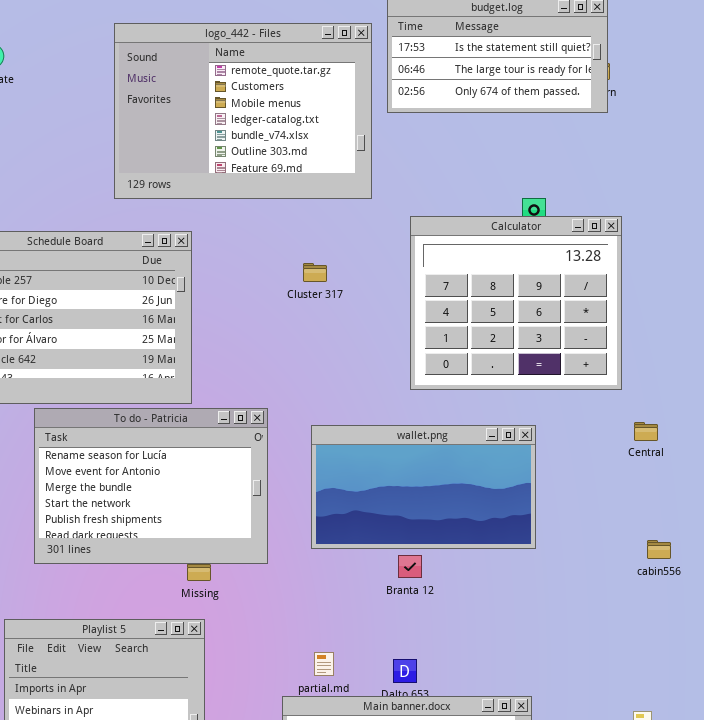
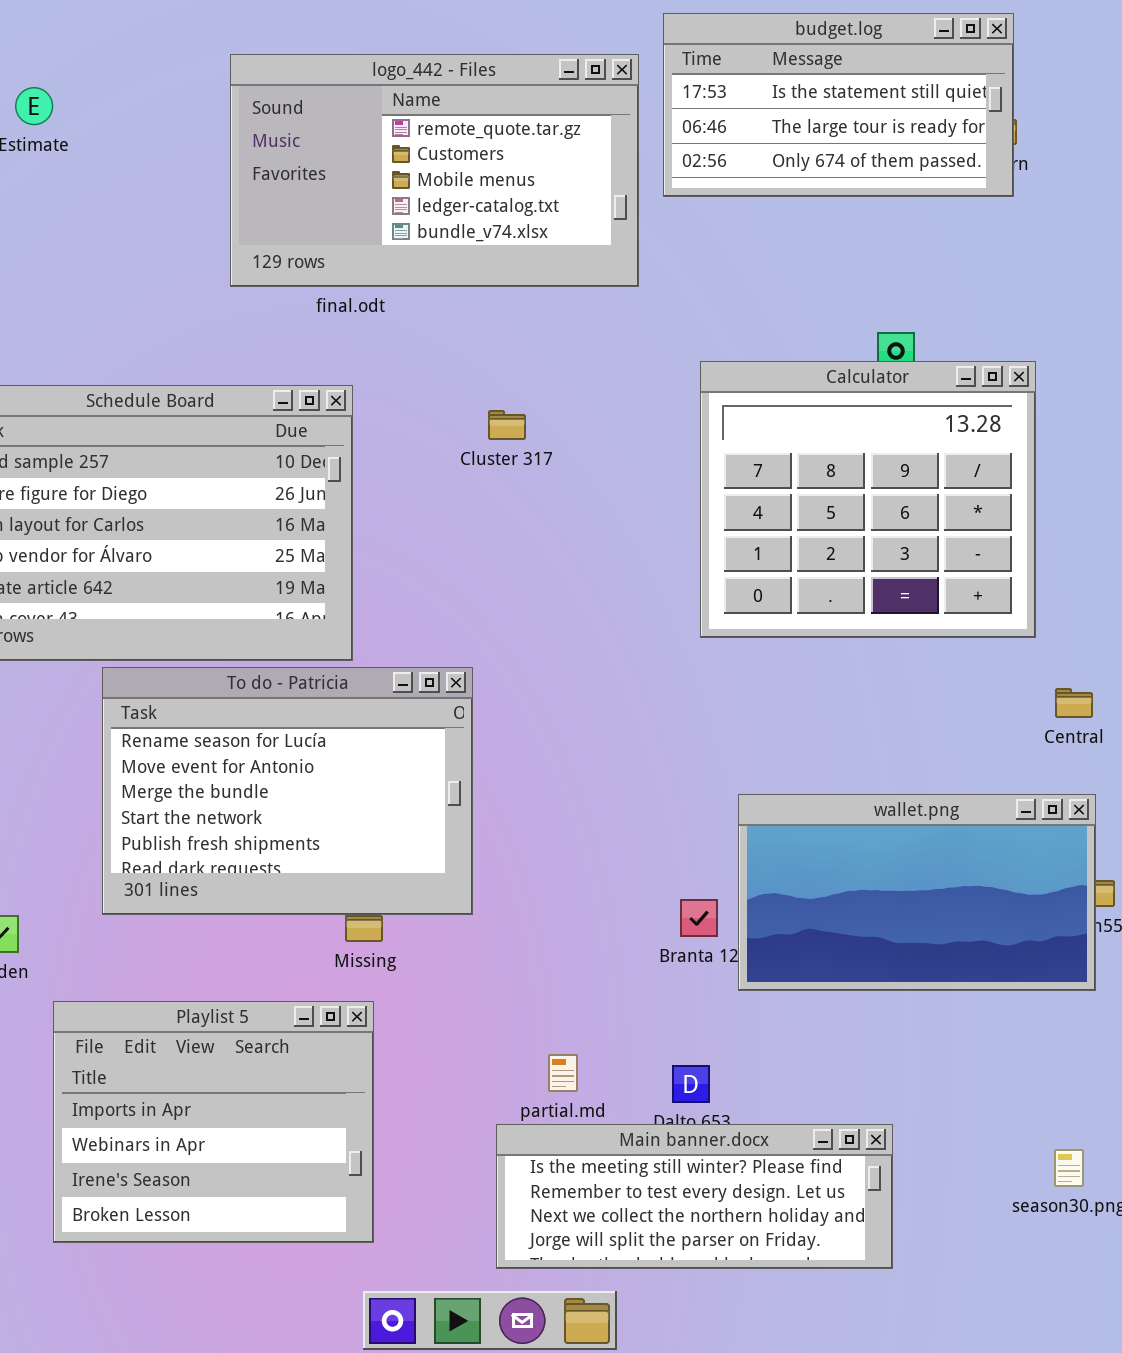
logo_442 - Files: [114,23,372,199] -> [230,54,639,287], resized
Cluster 317: [303,263,327,282] -> [488,410,526,440], moved
wallet.png: [311,425,536,549] -> [738,794,1096,991], moved

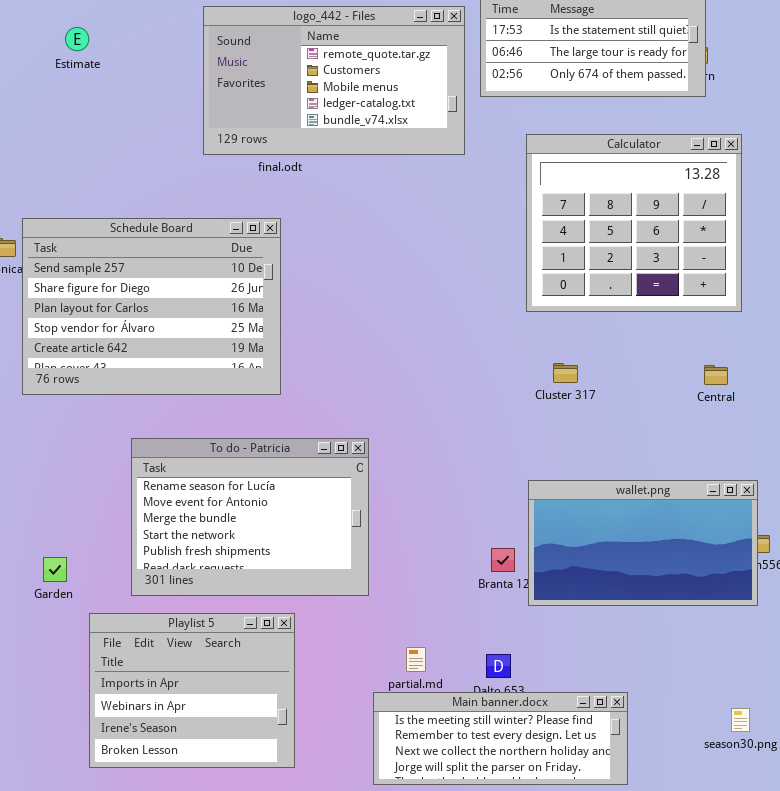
Calculator: [700,361,1036,638] -> [526,134,742,312], moved
Cluster 317: [488,410,526,440] -> [553,363,578,383], moved
To do - Patricia: [102,667,473,915] -> [131,438,369,596], moved
Central: [1055,688,1093,718] -> [704,365,728,385], moved

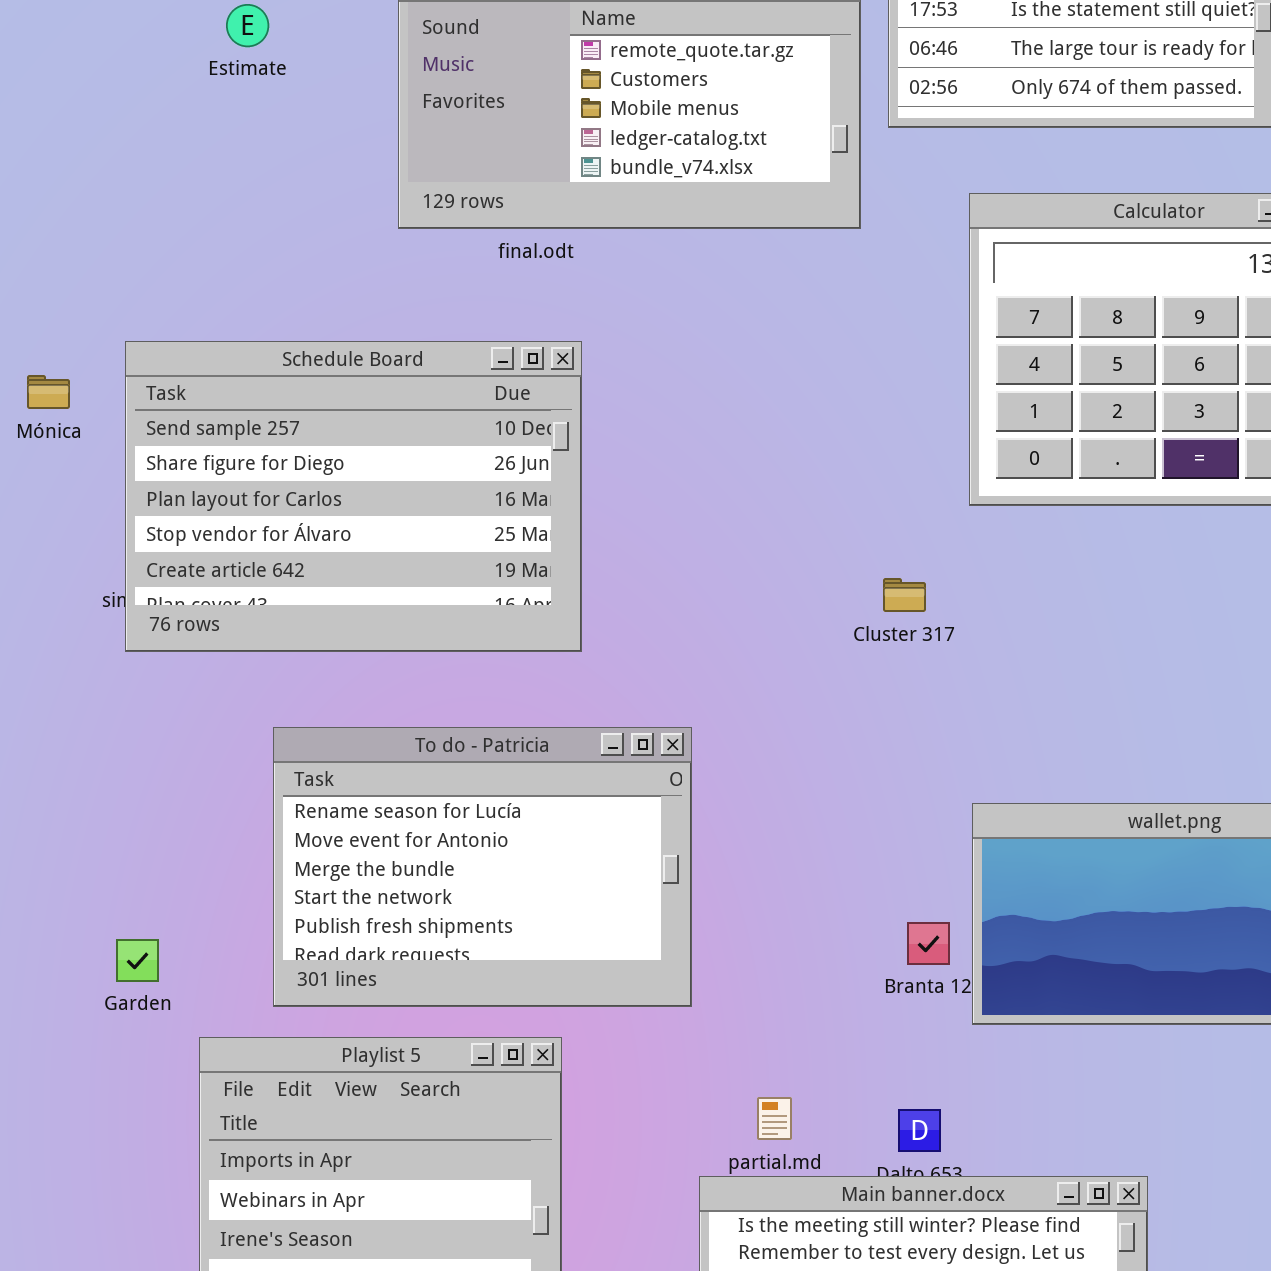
Estimate: [65,27,89,51] -> [226,4,269,47], moved
Schedule Board: [22,218,281,395] -> [125,341,582,652], moved
Cluster 317: [553,363,578,383] -> [883,578,926,612], moved

